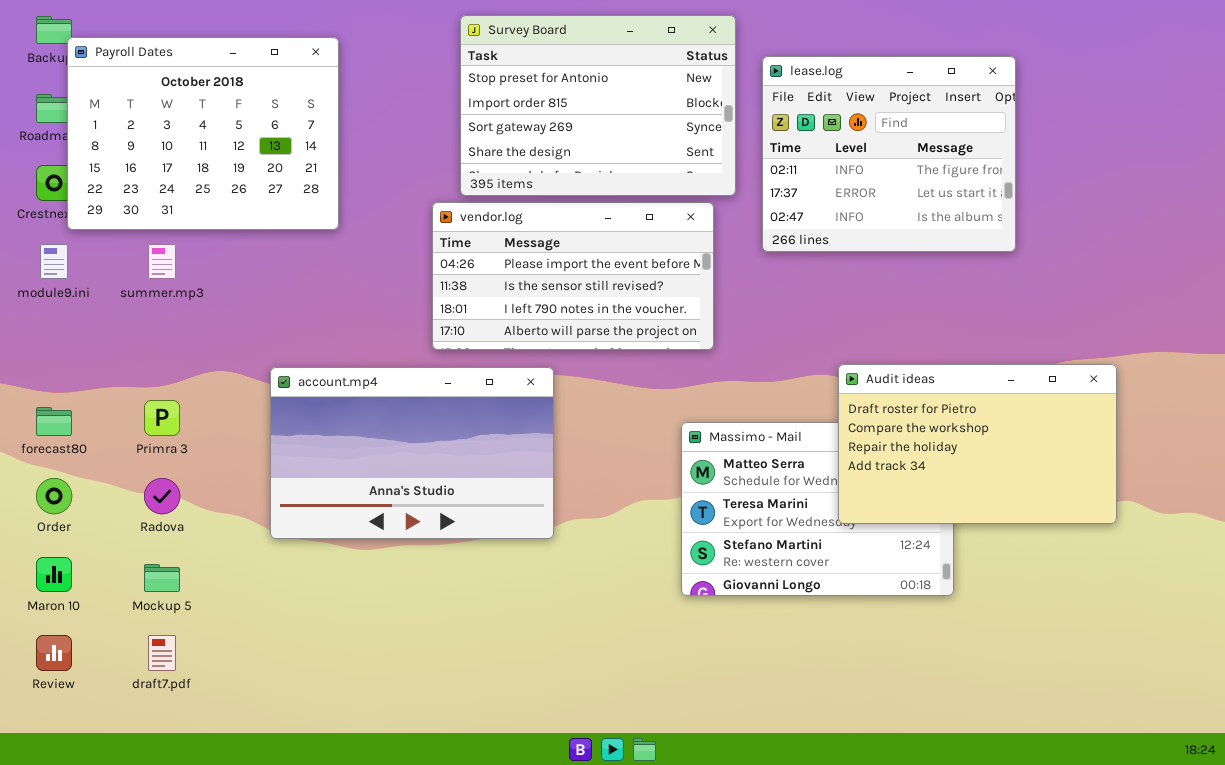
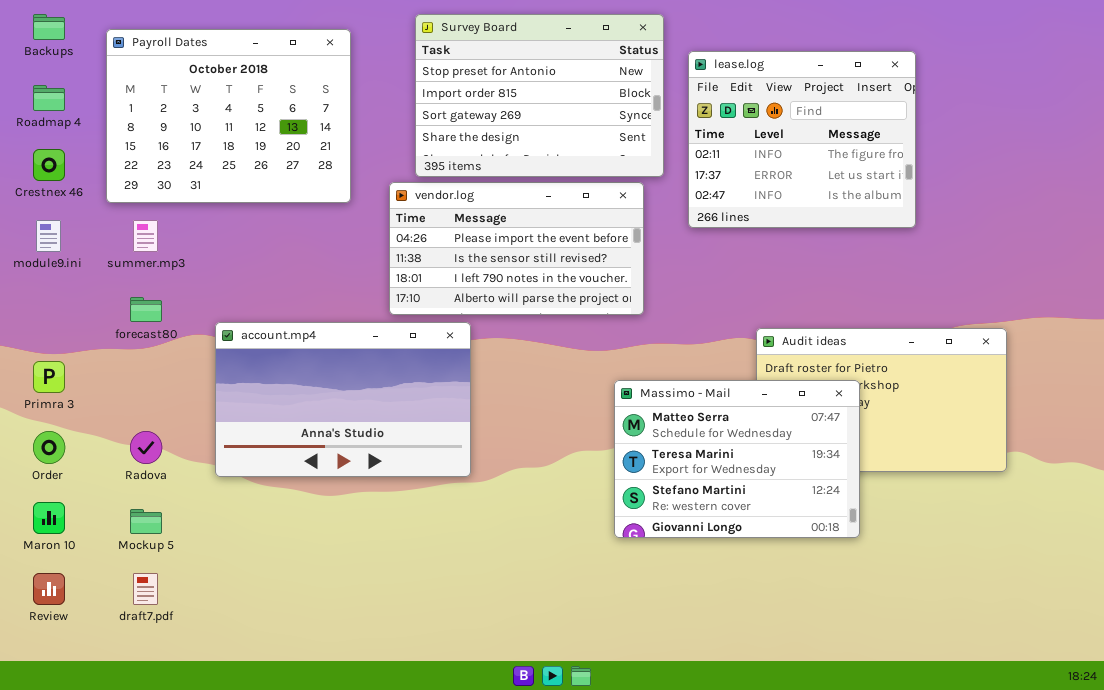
Payroll Dates: [67,37,339,230] -> [106,29,351,203], moved
account.mp4: [270,367,554,539] -> [215,322,471,477], moved
Primra 3: [144,400,180,436] -> [33,361,65,393], moved
forecast80: [36,407,72,436] -> [130,297,162,322], moved
Massimo - Mail: [681,422,954,596] -> [614,380,860,538], raised

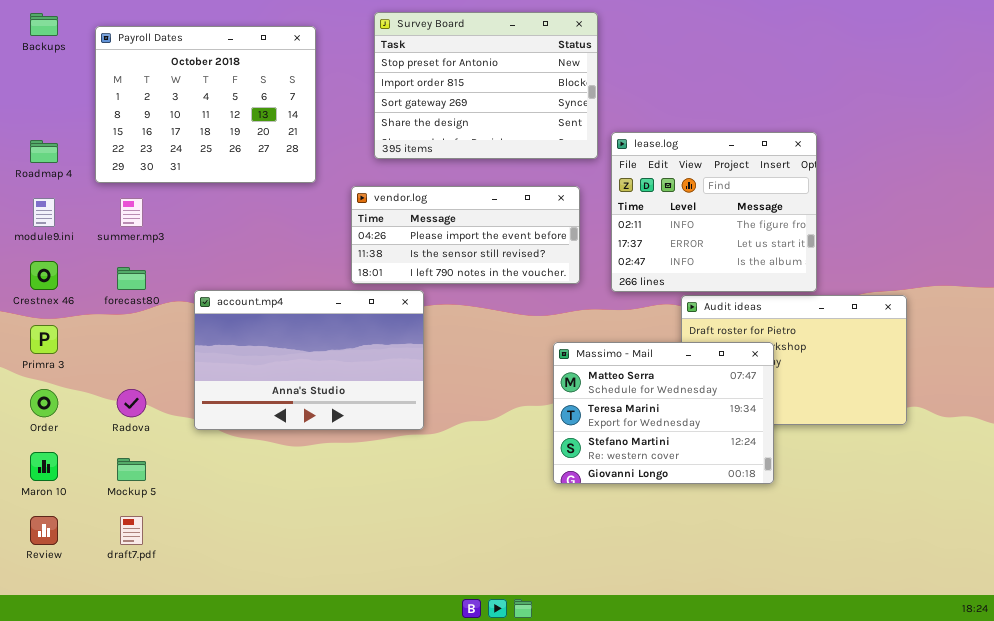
lease.log: [688,51,916,228] -> [611,132,817,292], moved
Roadmap 4: [33,85,65,111] -> [30,140,58,163], moved
Crestnex 46: [33,149,65,181] -> [30,261,58,290], moved
vendor.log: [389,182,644,315] -> [351,186,580,284], resized

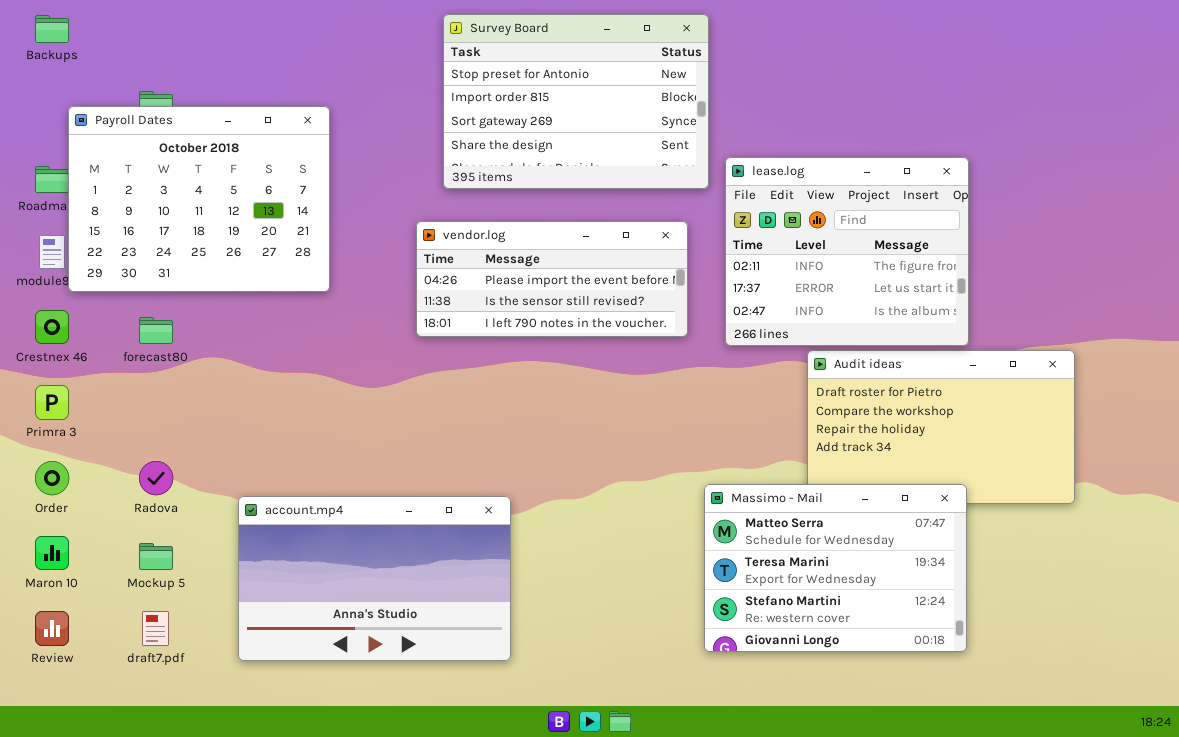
Payroll Dates: [95,26,316,183] -> [68,106,330,292], moved
account.mp4: [194,290,424,430] -> [238,496,511,661], moved
Massimo - Mail: [553,342,774,484] -> [704,484,967,652], moved

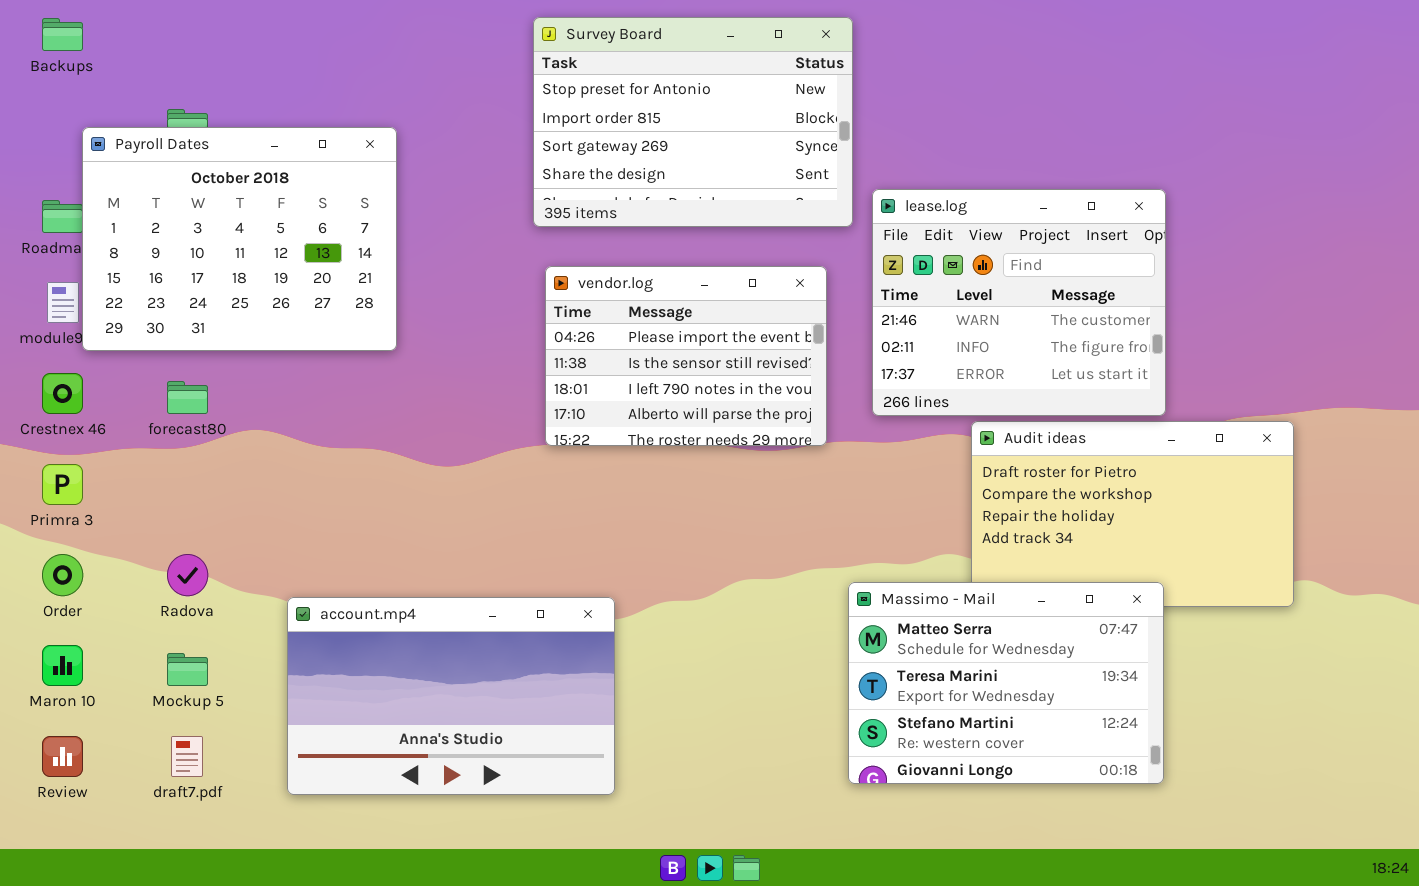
lease.log: [725,157,969,346] -> [872,189,1166,416], scrolled up 1 row
vendor.log: [416,221,688,337] -> [545,266,827,446], resized

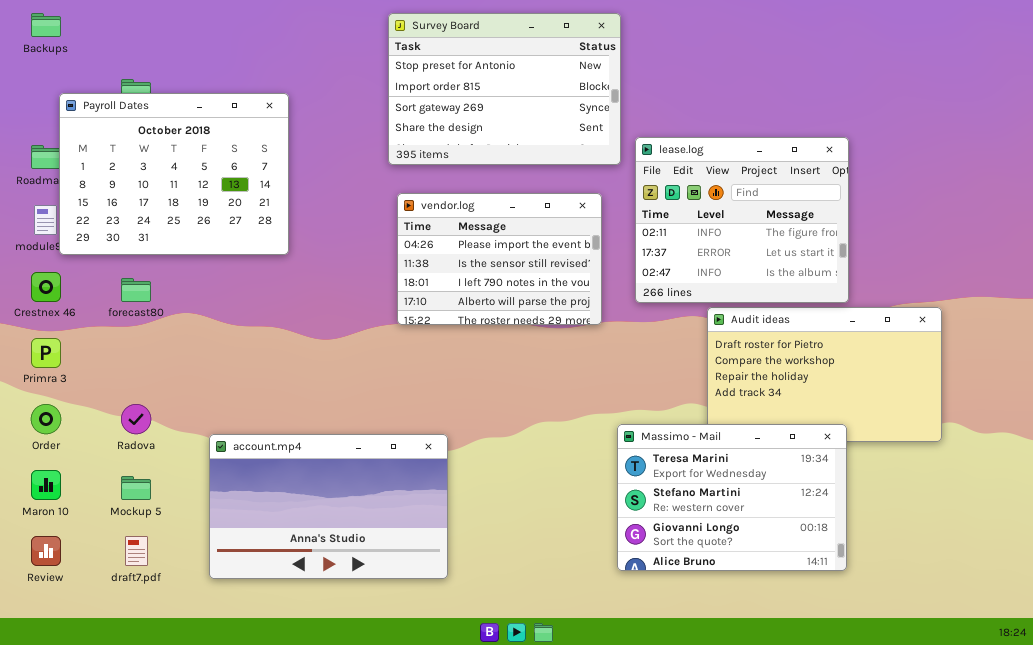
lease.log: [872,189,1166,416] -> [635,137,849,303], scrolled down 1 row
Massimo - Mail: [848,582,1164,784] -> [617,424,847,571], scrolled down 1 row

